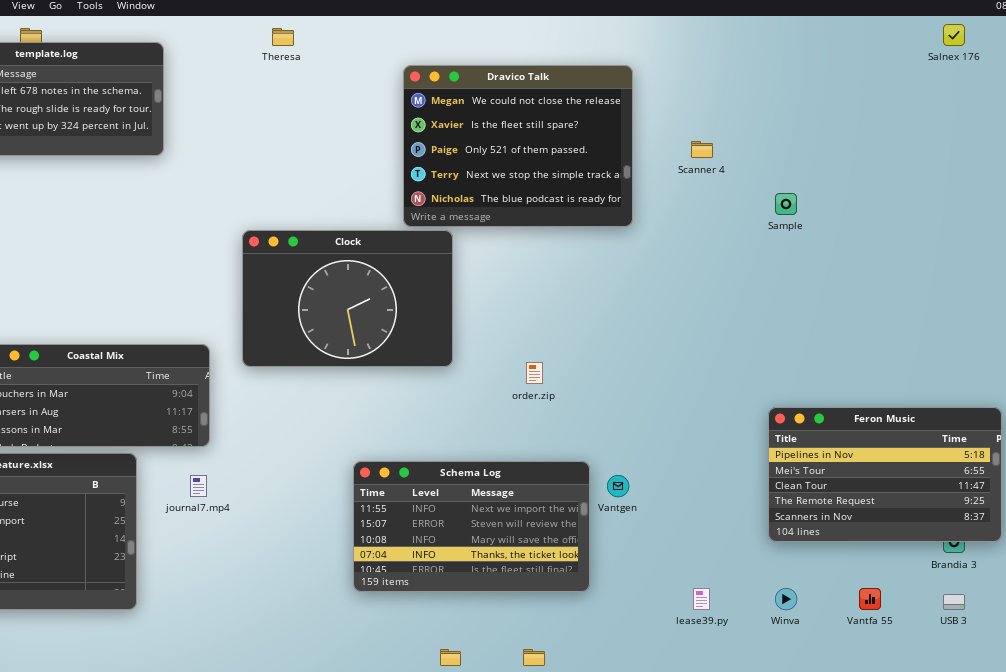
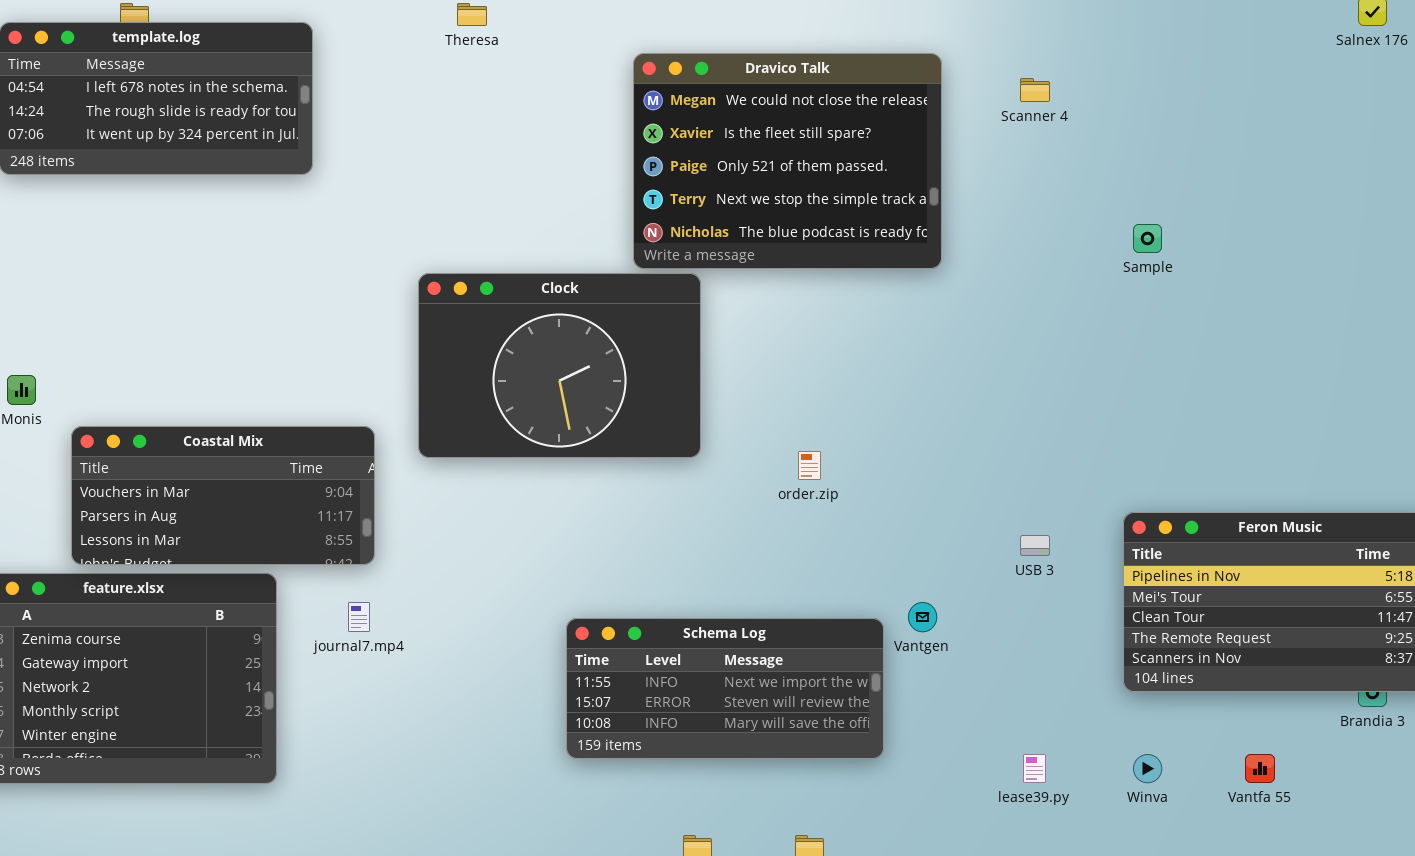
Scanner 4: [691,141,713,158] -> [1020,78,1050,102], moved
Schema Log: [353,461,590,592] -> [566,618,884,759], resized
USB 3: [943,594,965,610] -> [1020,535,1050,556], moved

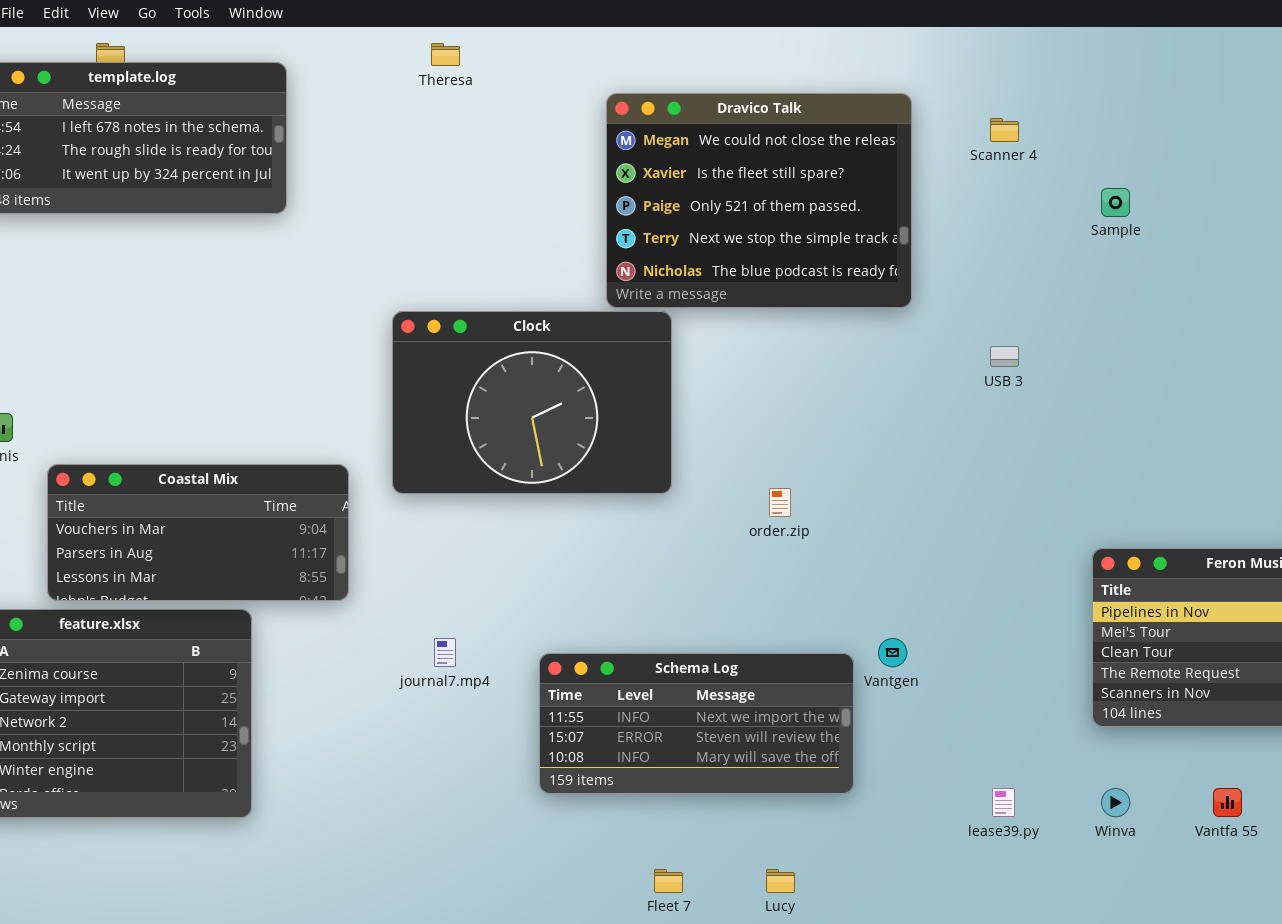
Sample: [1133,224,1162,253] -> [1101,188,1130,217], moved
USB 3: [1020,535,1050,556] -> [990,346,1019,367], moved
journal7.mp4: [348,602,370,632] -> [434,638,456,667], moved

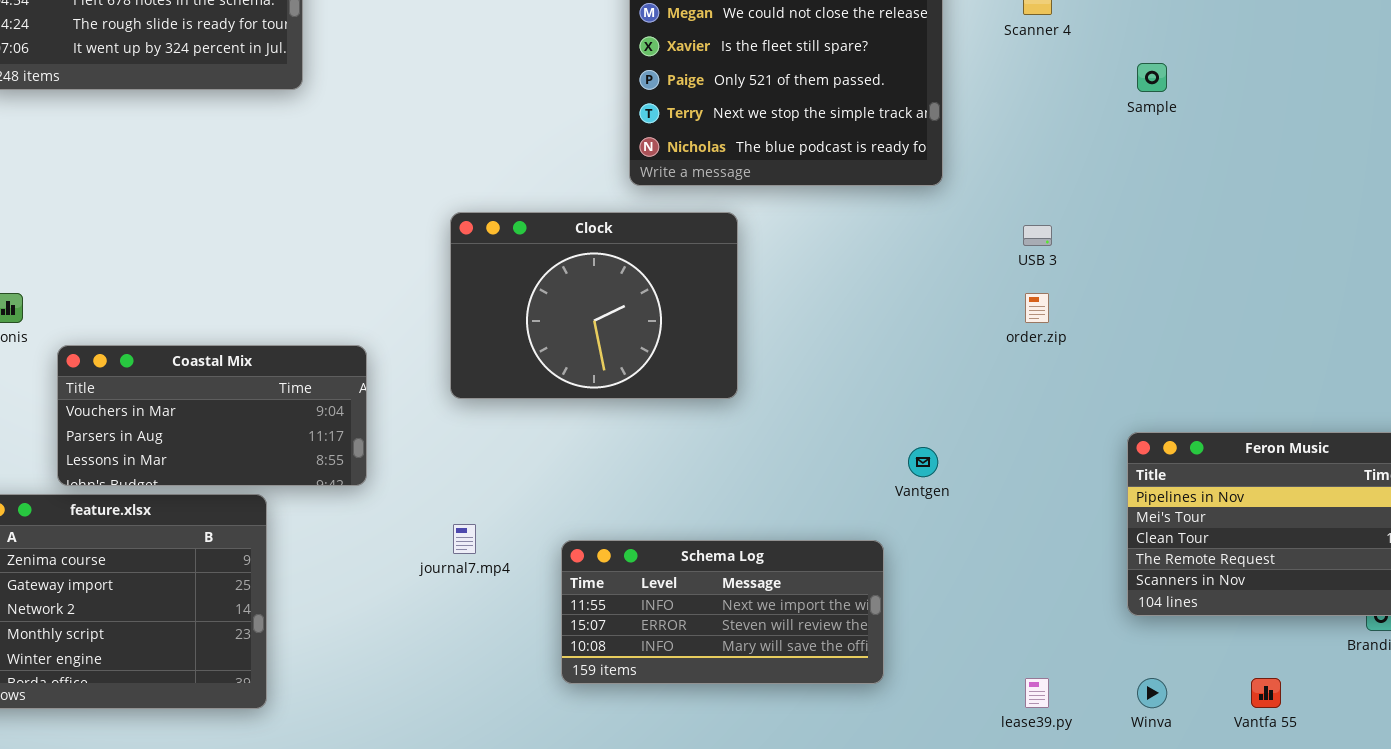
Clock: [392,311,672,494] -> [450,212,738,399], moved
order.zip: [769,488,791,517] -> [1025,293,1049,323], moved
Vantgen: [878,638,907,667] -> [908,447,938,477], moved

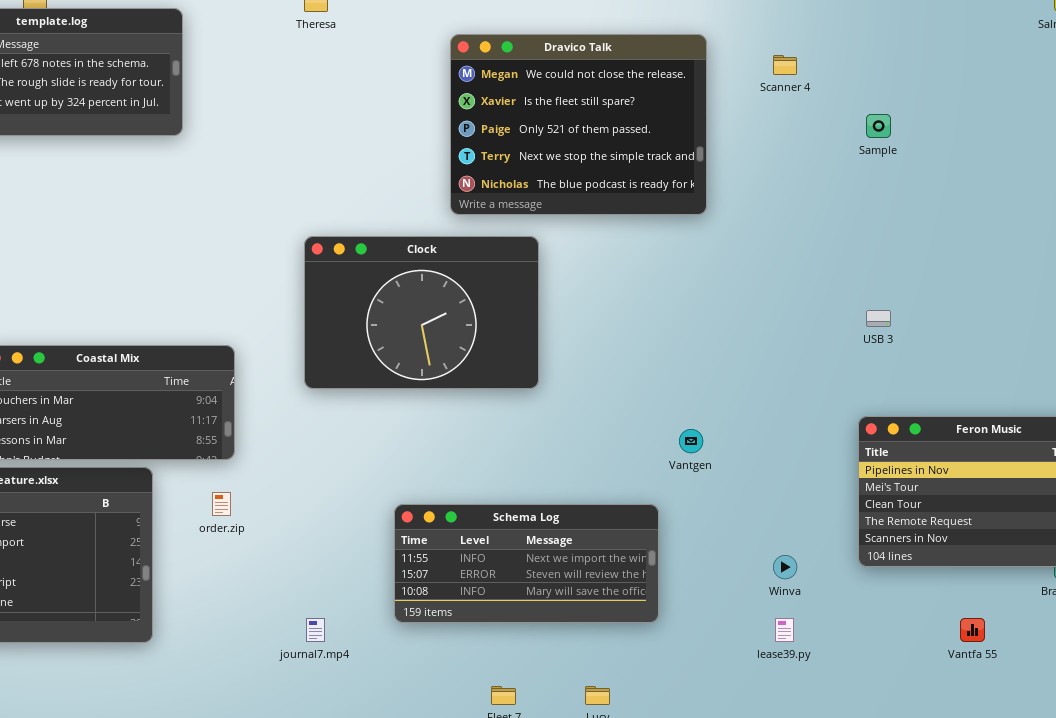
USB 3: [1023,225,1052,246] -> [866,310,891,327], moved
order.zip: [1025,293,1049,323] -> [212,492,231,516], moved
journal7.mp4: [453,524,476,554] -> [306,618,325,642], moved
Winva: [1137,678,1167,708] -> [773,555,797,579], moved

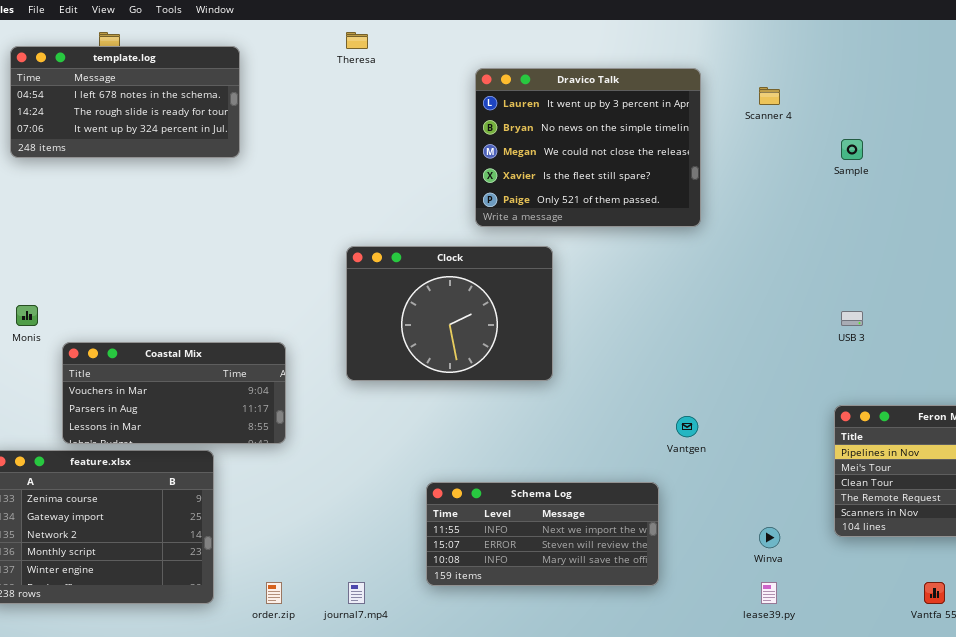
Dravico Talk: [450,34,707,215] -> [475,68,701,227], scrolled up 2 rows
order.zip: [212,492,231,516] -> [266,582,282,604], moved

